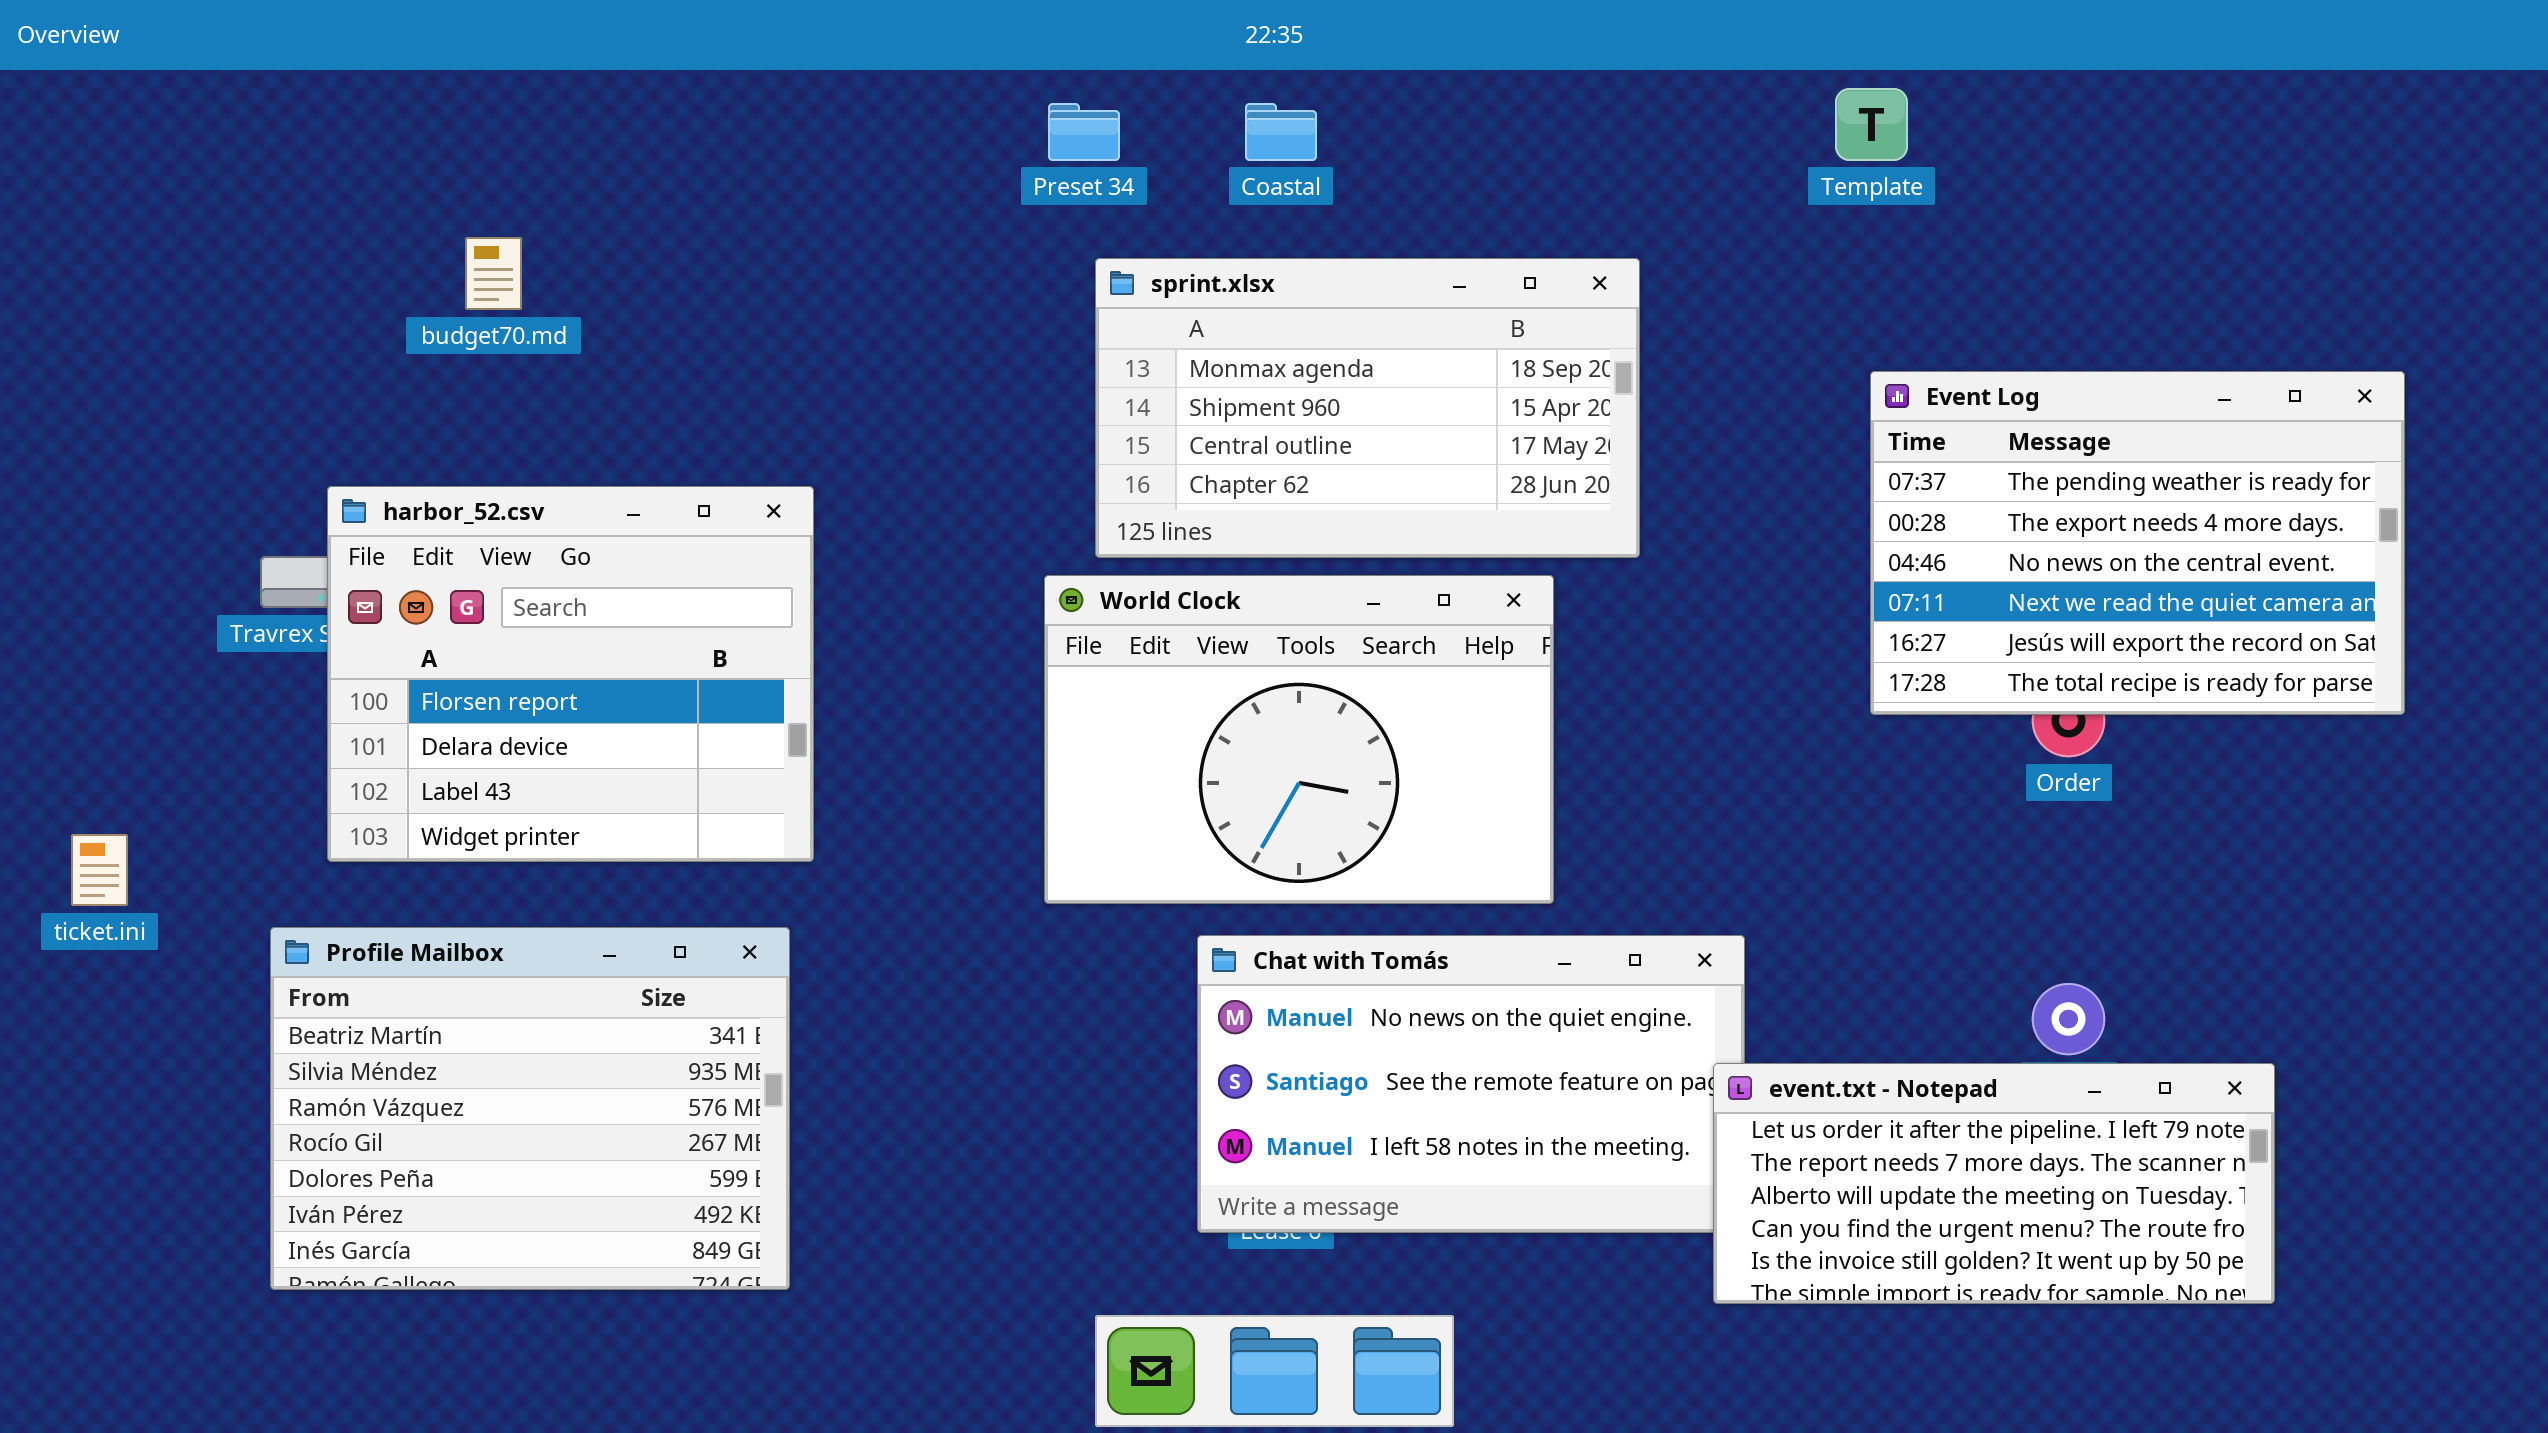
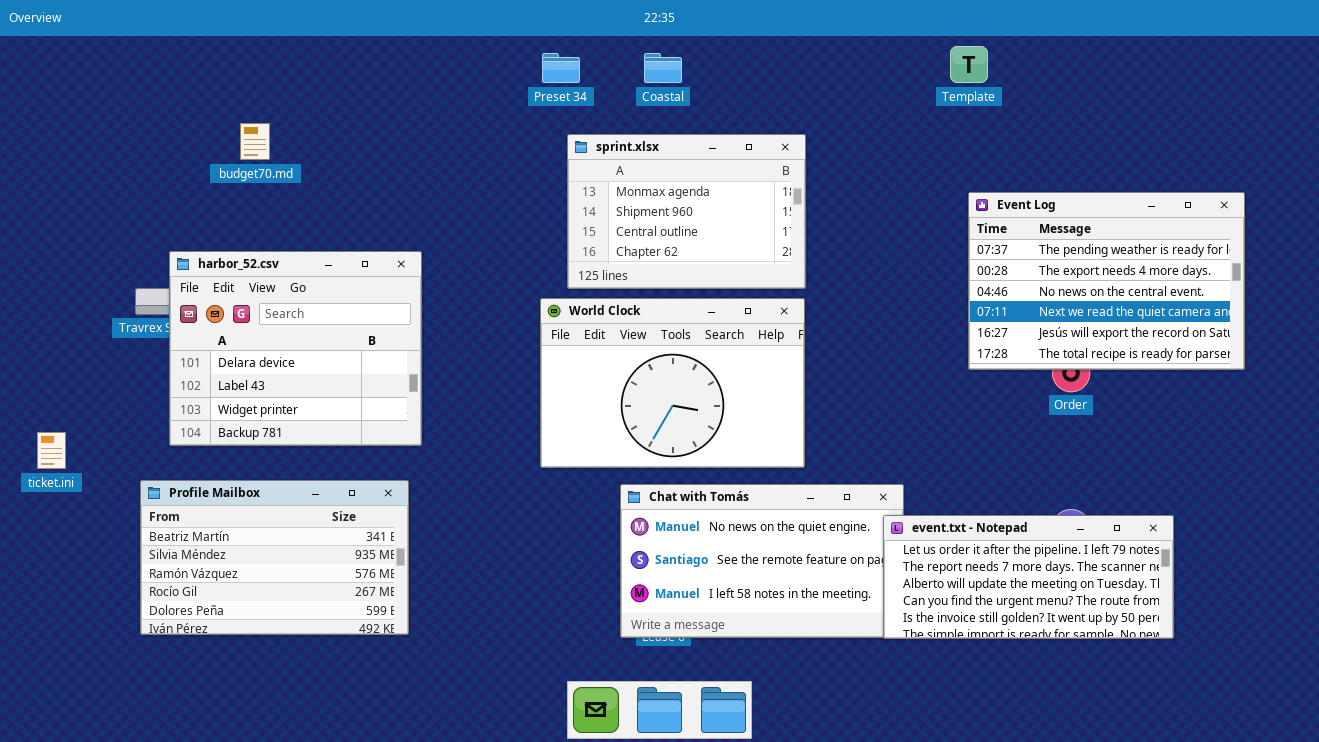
sprint.xlsx: [1095,258,1640,558] -> [567,134,806,289], resized
harbor_52.csv: [327,486,814,862] -> [169,251,422,446], scrolled down 1 row
Profile Mailbox: [270,927,790,1290] -> [140,480,409,635], resized
event.txt - Notepad: [1713,1063,2275,1304] -> [883,515,1174,639], moved

